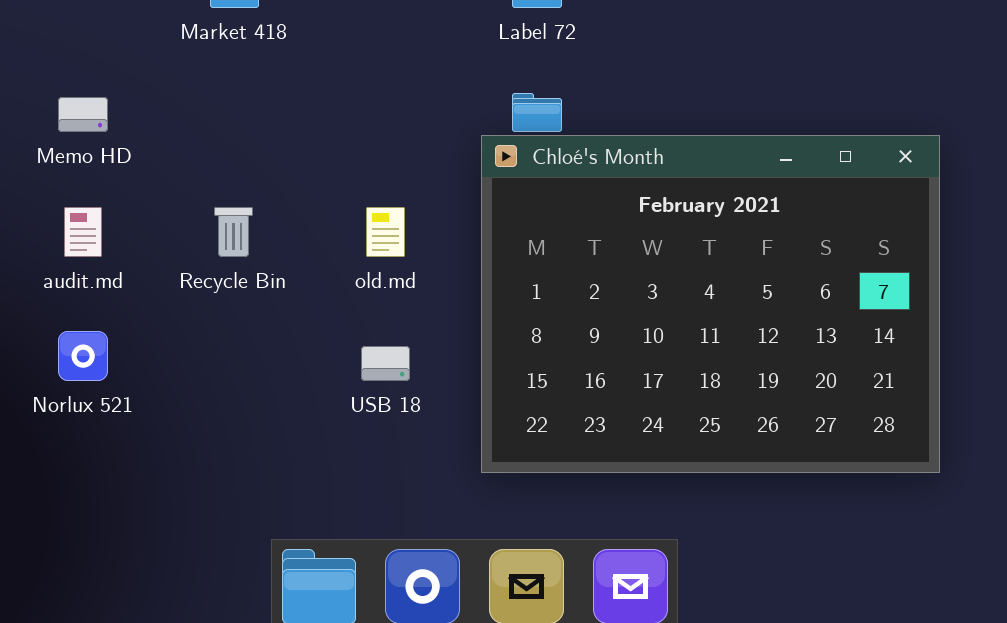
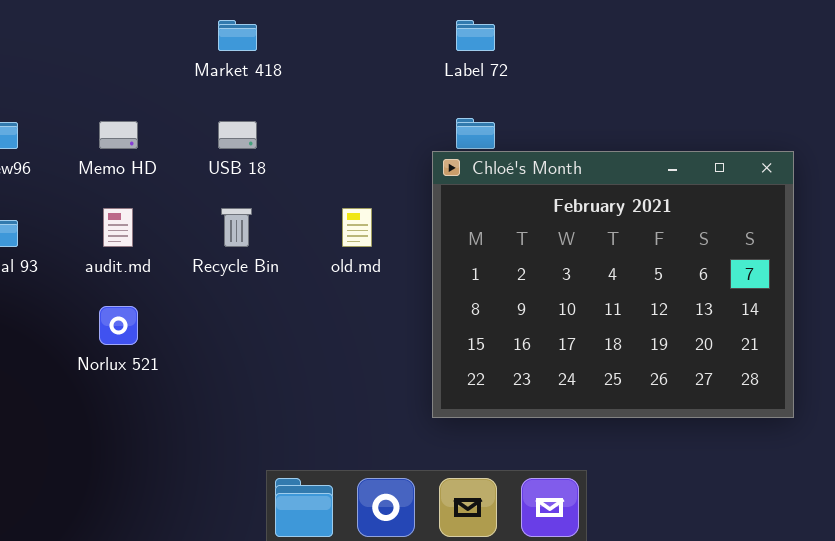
USB 18: [361,346,410,381] -> [218,121,257,149], moved

